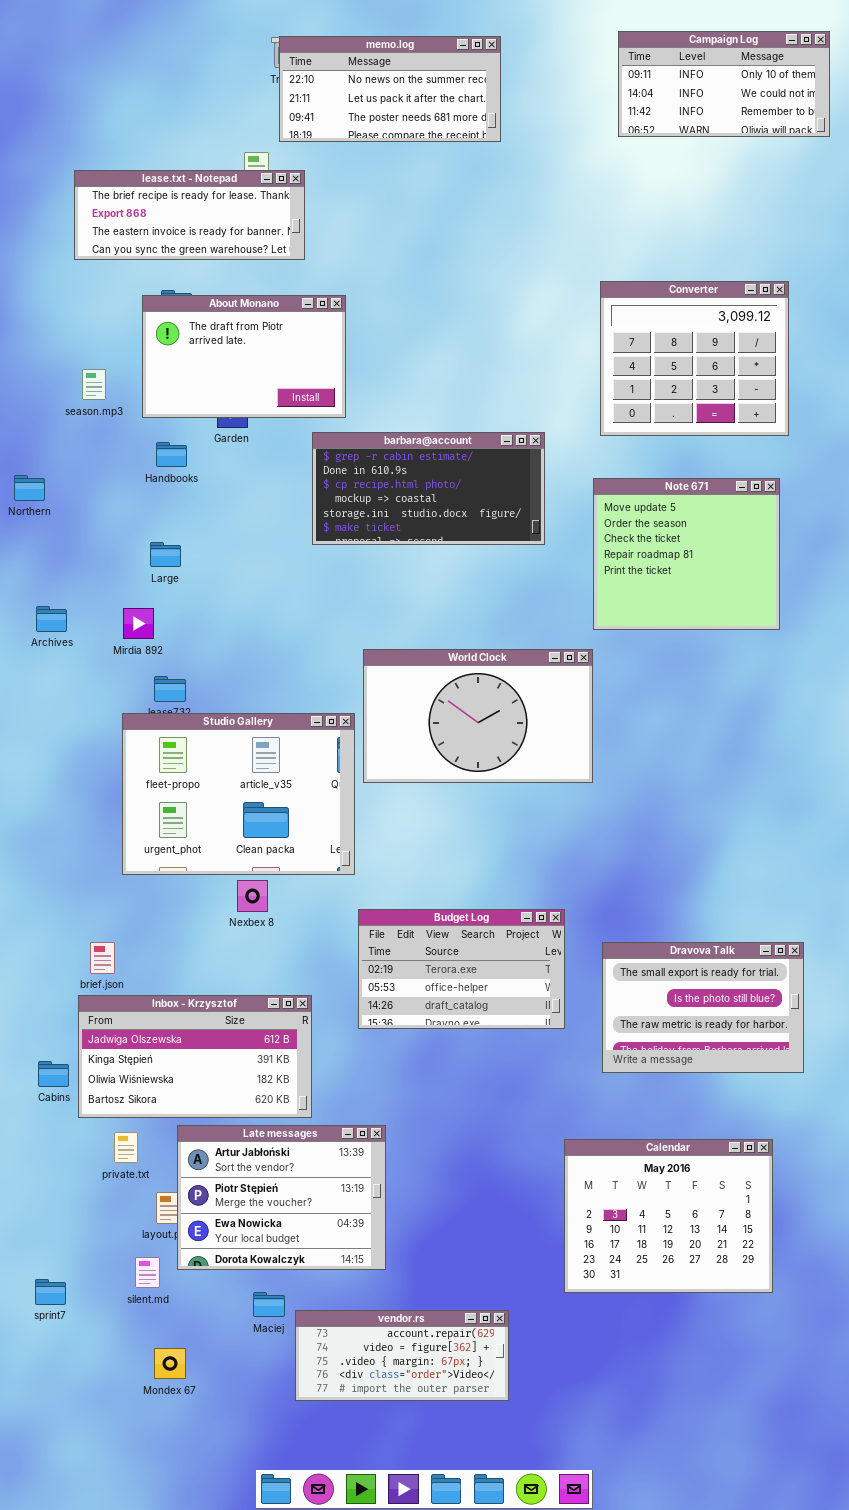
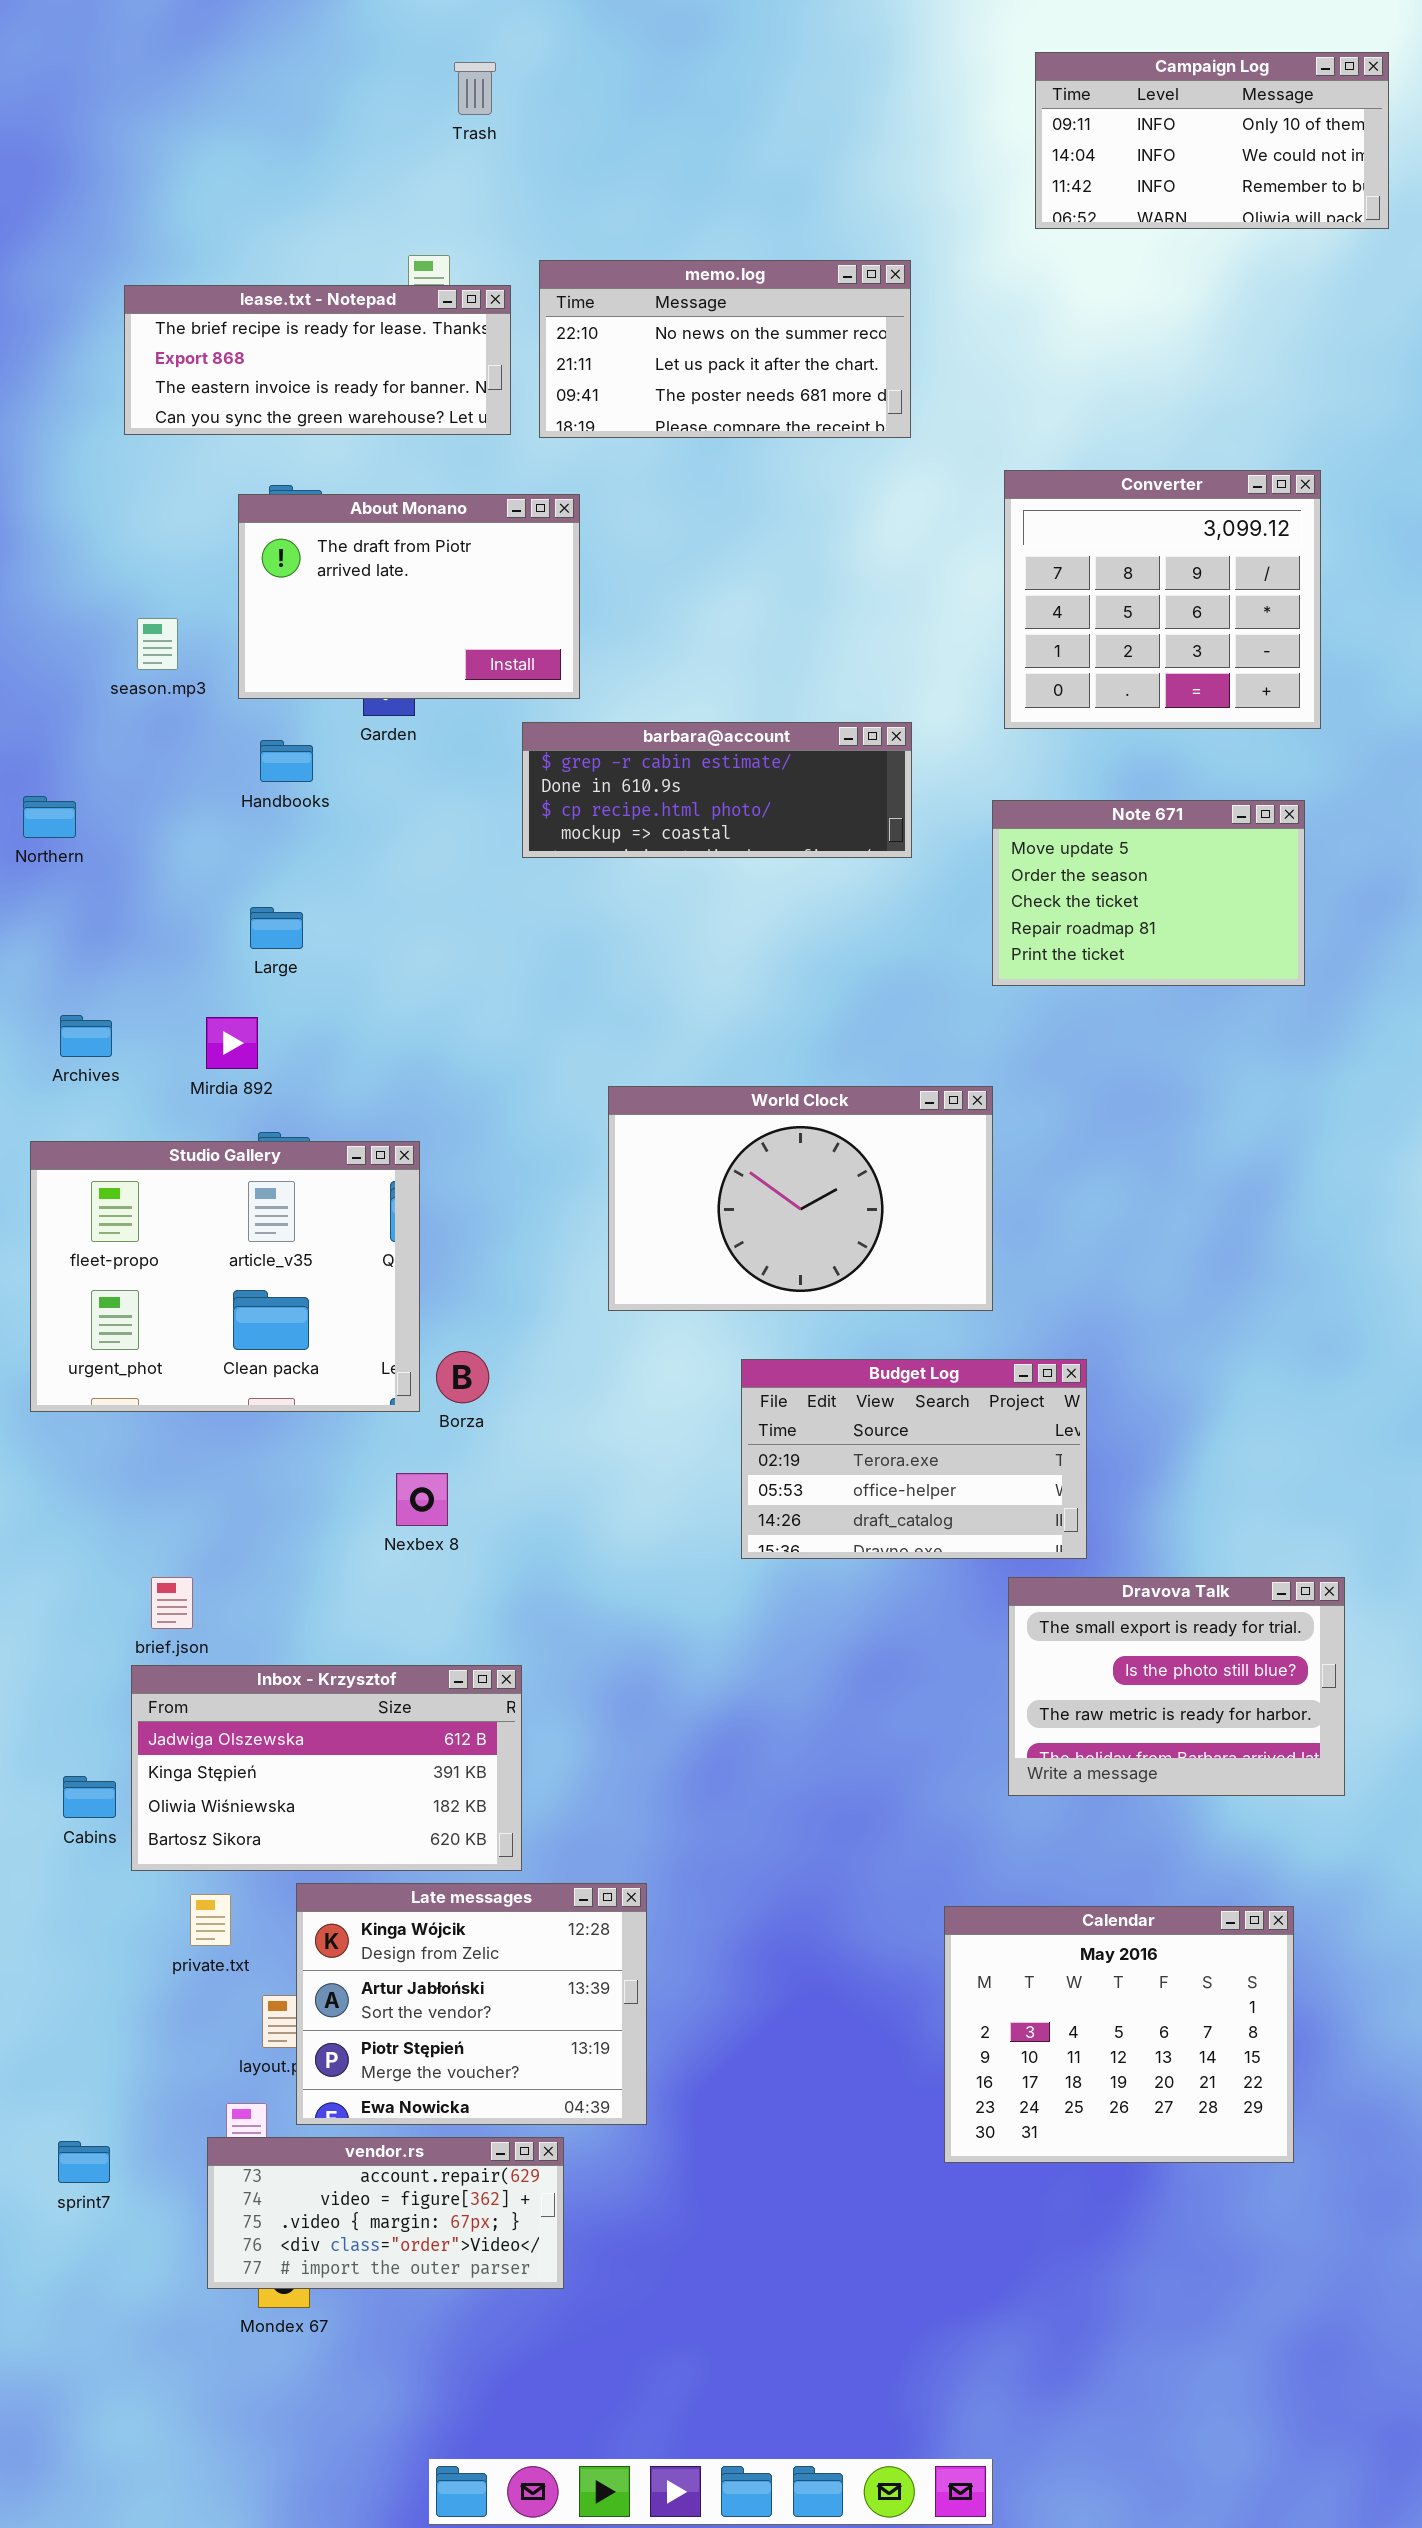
memo.log: [279,36,501,142] -> [539,260,911,438], moved
barbara@account: [312,432,545,545] -> [522,722,912,858], resized
Note 671: [593,478,780,630] -> [992,800,1305,986], resized
Studio Gallery: [122,713,355,875] -> [30,1141,420,1412], moved
Budget Log: [358,909,565,1029] -> [741,1359,1087,1559], moved
Late messages: [177,1125,386,1270] -> [296,1883,647,2125], scrolled up 1 row
vendor.rs: [295,1310,509,1401] -> [207,2137,564,2289], moved

